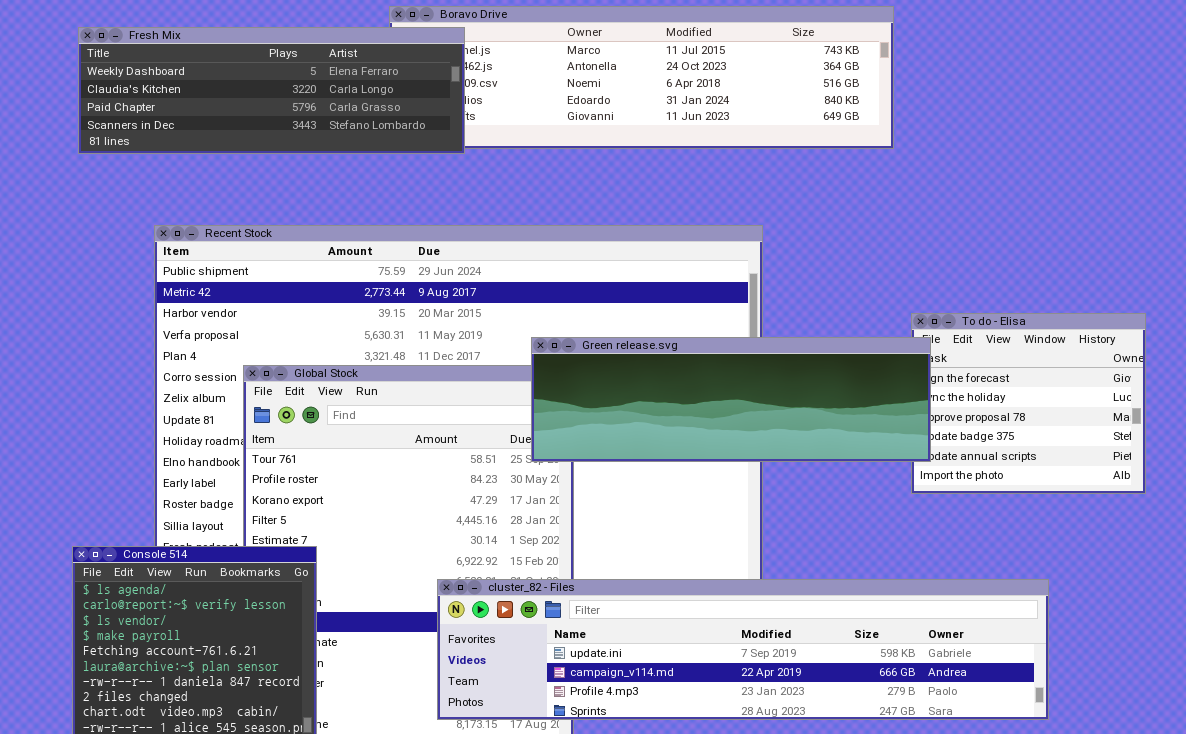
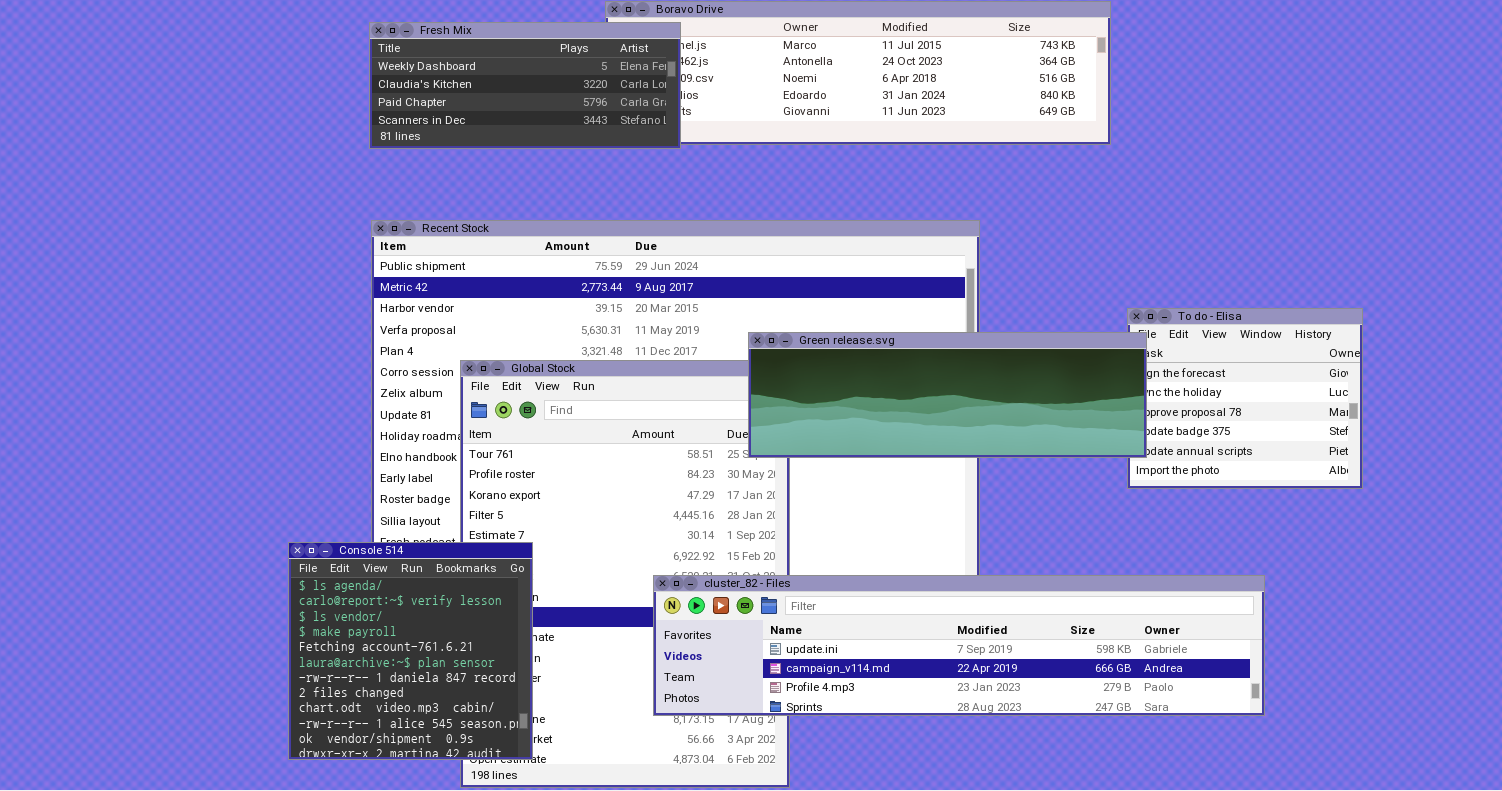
Fresh Mix: [78,27,465,154] -> [369,22,681,149], resized

